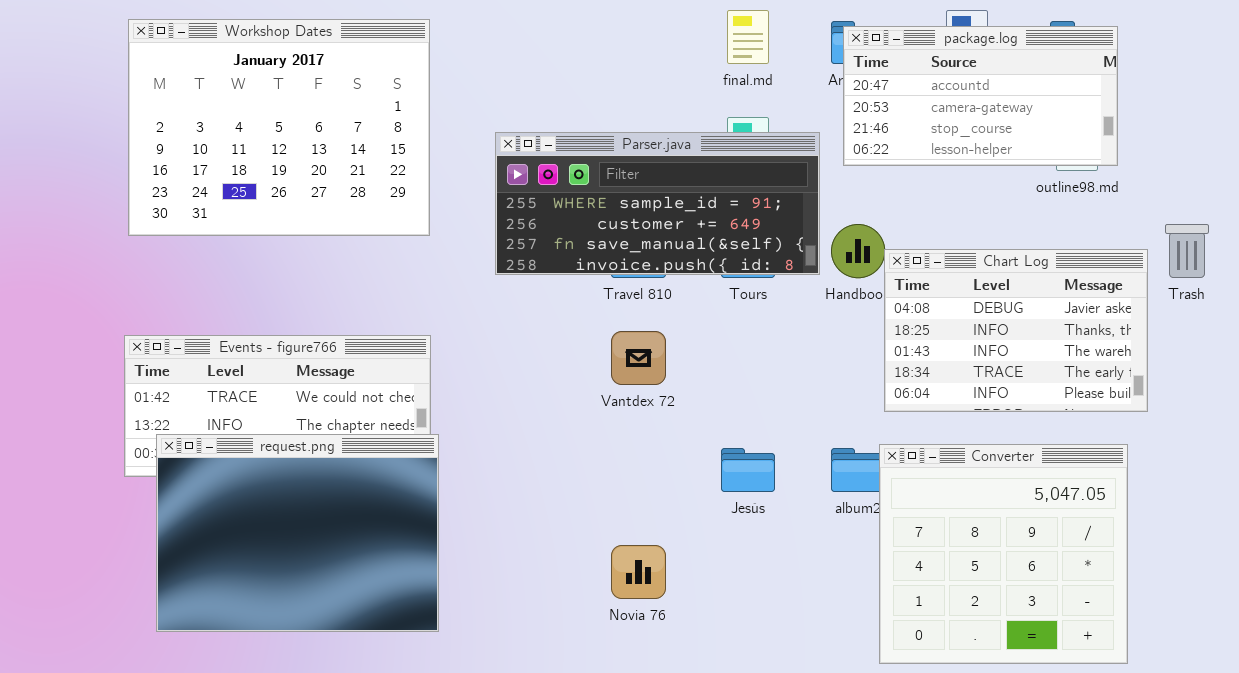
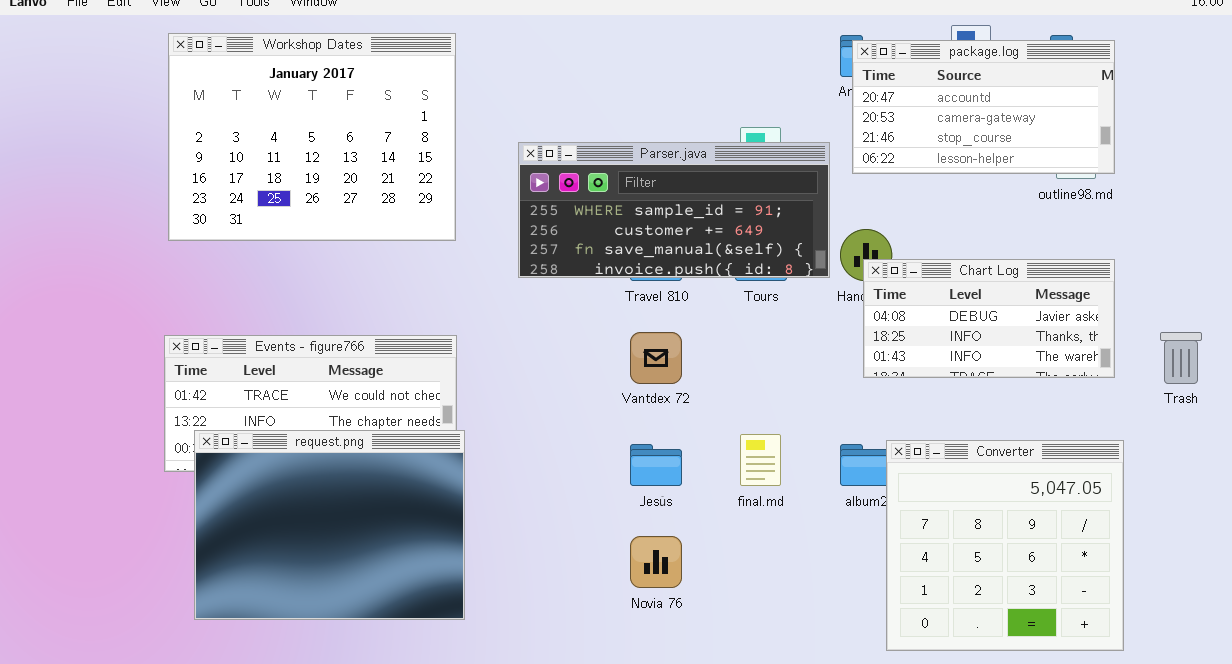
final.md: [727,10,769,64] -> [740,434,781,486], moved
Trash: [1165,224,1209,278] -> [1160,332,1202,384], moved
Chart Log: [884,249,1148,412] -> [863,259,1115,378], moved, resized
Jesús: [721,448,775,492] -> [630,444,682,486], moved

